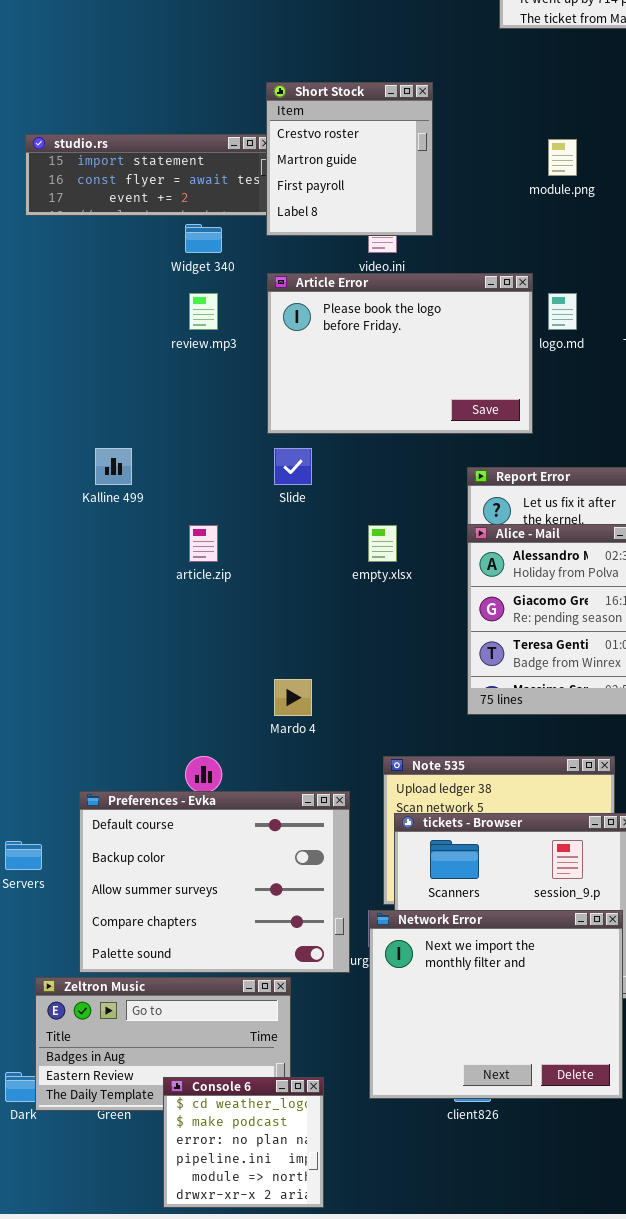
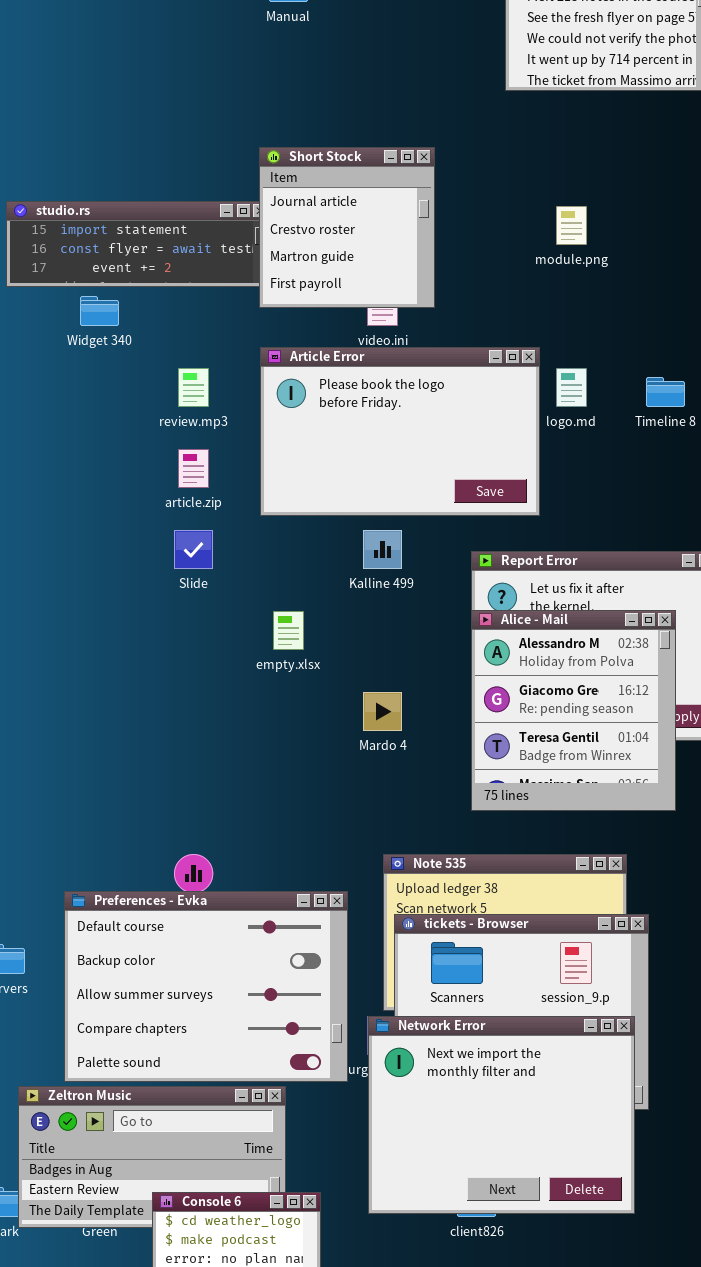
Short Stock: [266,82,433,236] -> [259,147,435,308], scrolled up 1 row
Widget 340: [185,224,222,253] -> [80,296,119,326], moved
Kalline 499: [95,448,132,485] -> [363,530,402,569], moved
Slide: [274,448,312,485] -> [174,530,213,569], moved
article.zip: [189,525,218,562] -> [178,449,209,488], moved
empty.xlsx: [368,525,397,562] -> [273,611,304,650], moved
Mardo 4: [274,679,312,716] -> [363,692,402,731], moved

